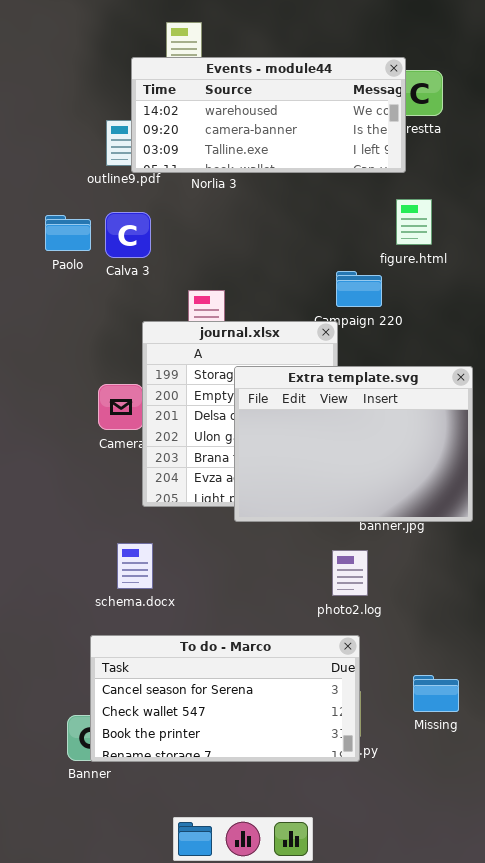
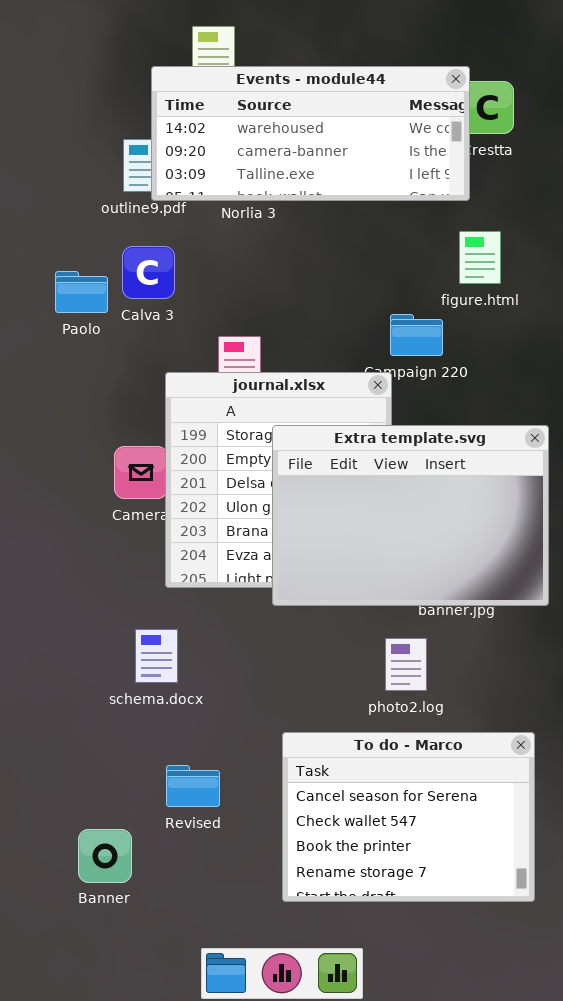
Paolo: [45,215,91,251] -> [55,271,108,313], moved
To do - Marco: [90,635,360,762] -> [282,732,535,902], moved, resized

